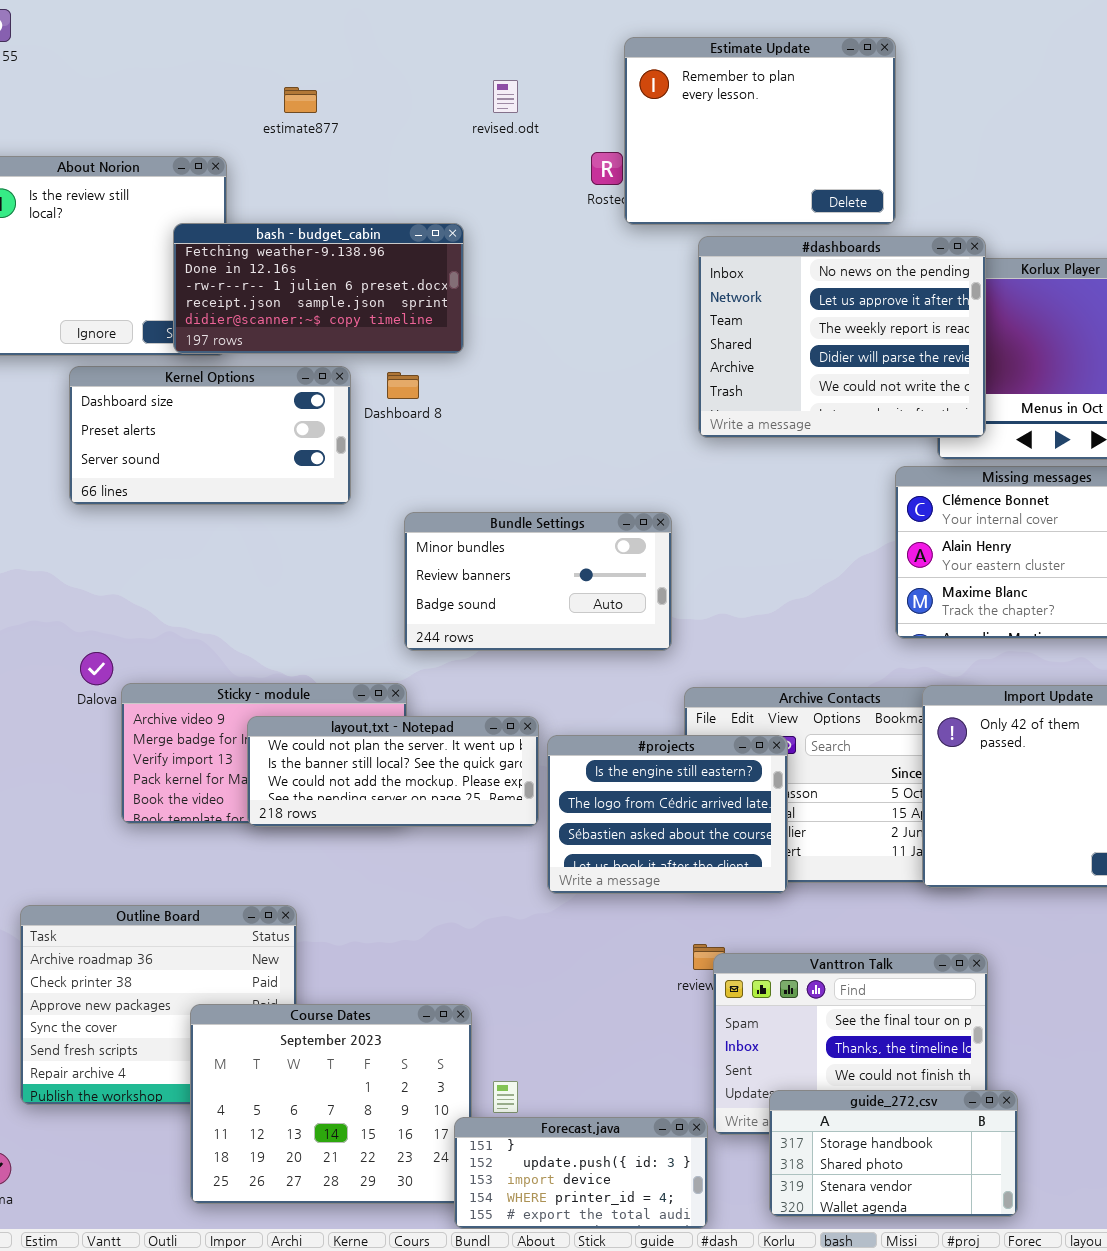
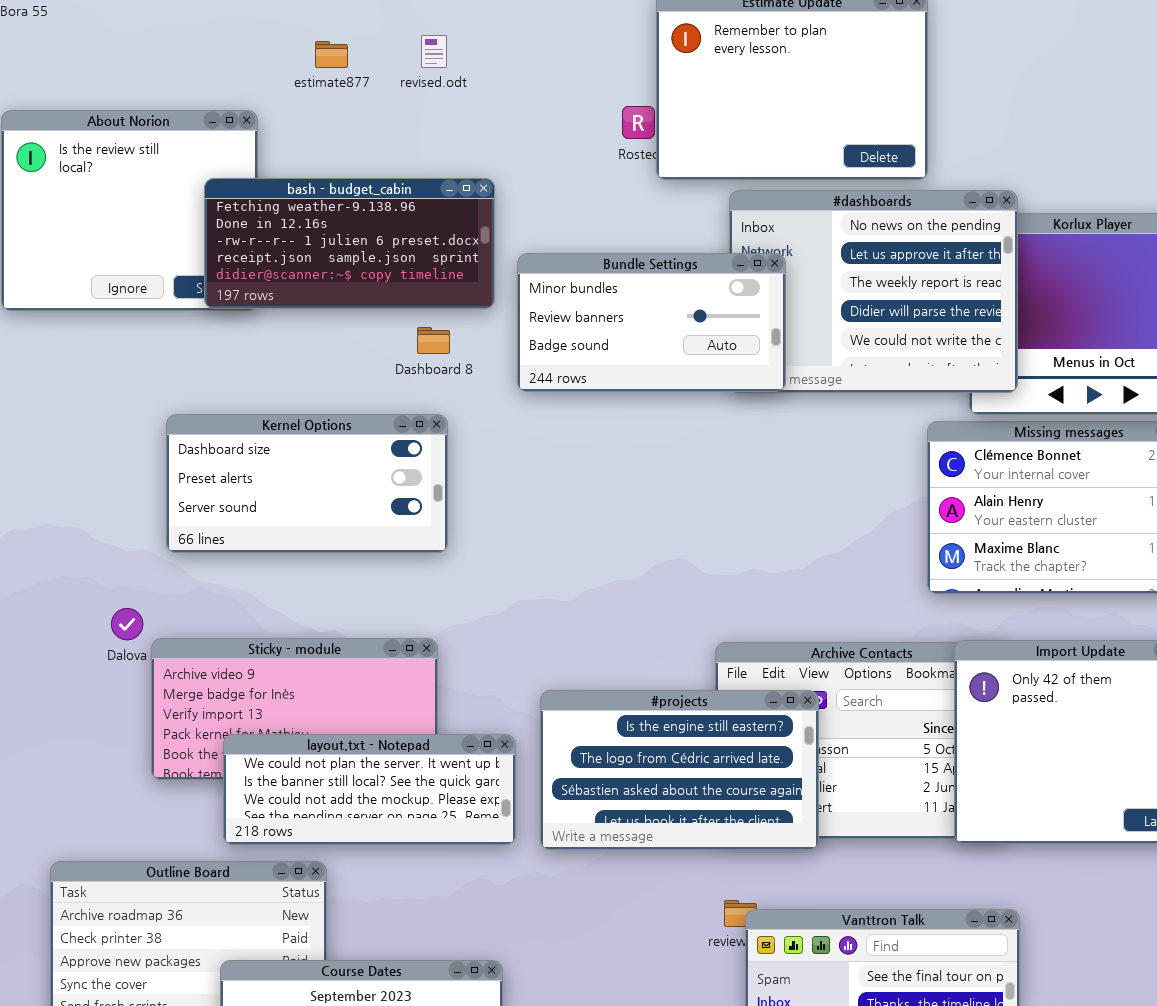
revised.odt: [493,80,518,113] -> [421,35,447,68], moved
Kernel Options: [69,366,351,505] -> [166,414,448,553], moved
Bundle Settings: [404,512,672,651] -> [517,253,786,392], moved
layout.txt - Notepad: [247,716,539,827] -> [223,734,516,845], moved
#projects: [547,735,788,894] -> [540,690,819,850], resized

